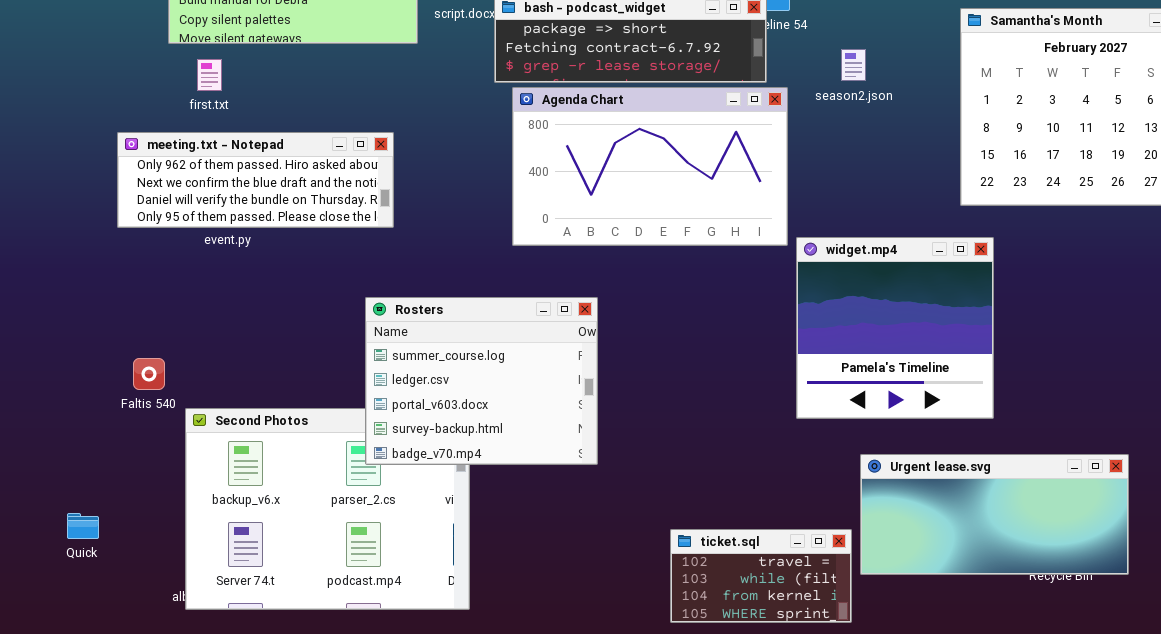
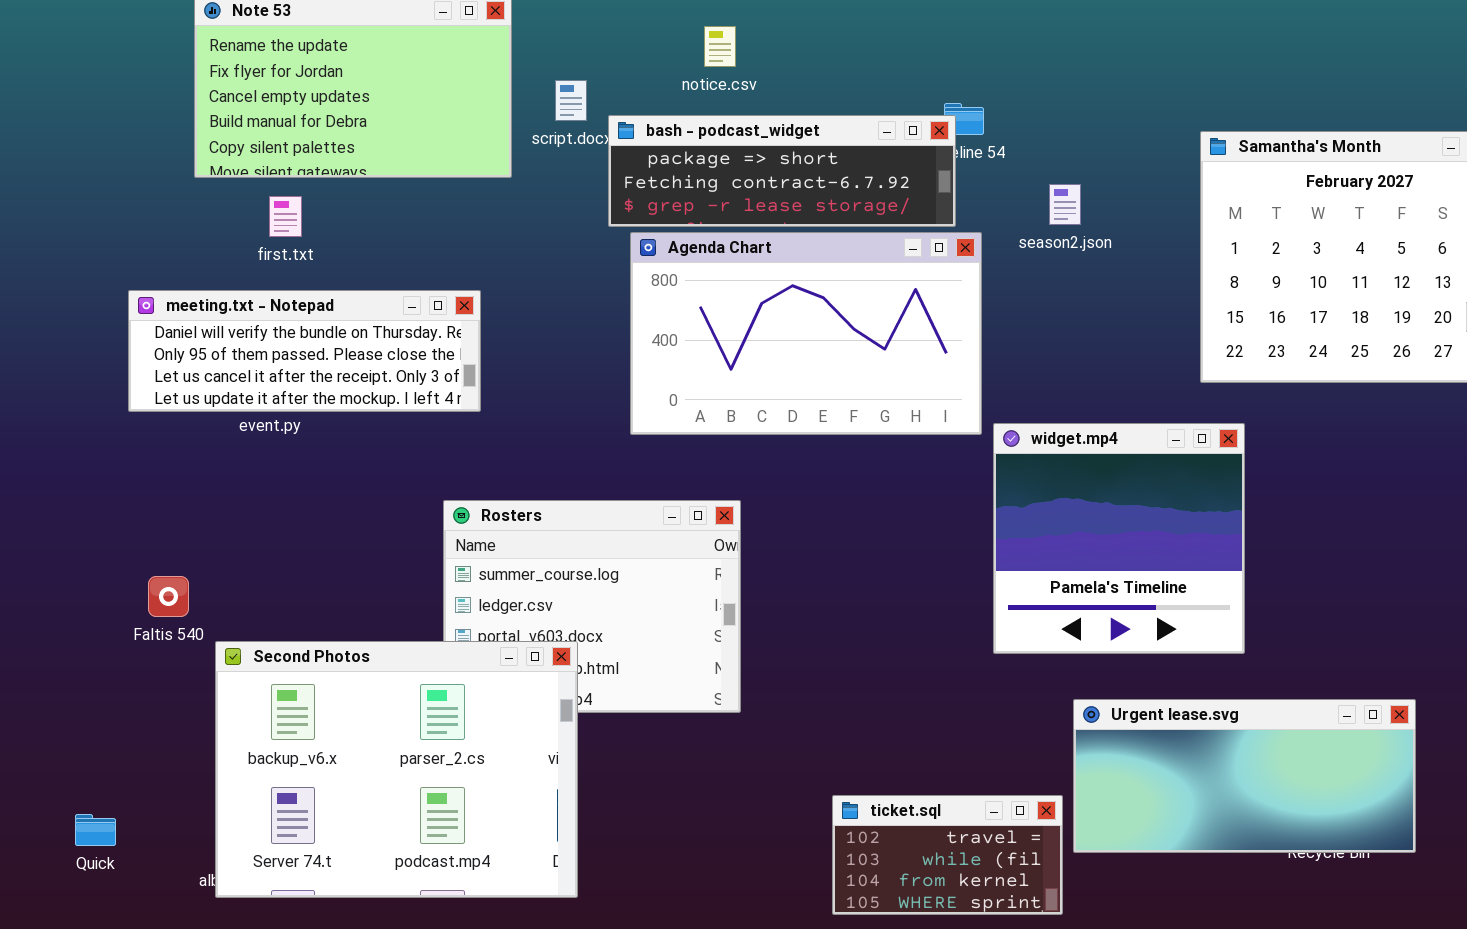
first.txt: [197,59,222,91] -> [269,196,302,237], moved
meeting.txt - Notepad: [117,132,394,228] -> [128,290,481,412], scrolled down 2 rows
Second Photos: [185,408,470,610] -> [215,641,578,898], raised
Quick: [67,513,99,539] -> [75,814,116,846], moved

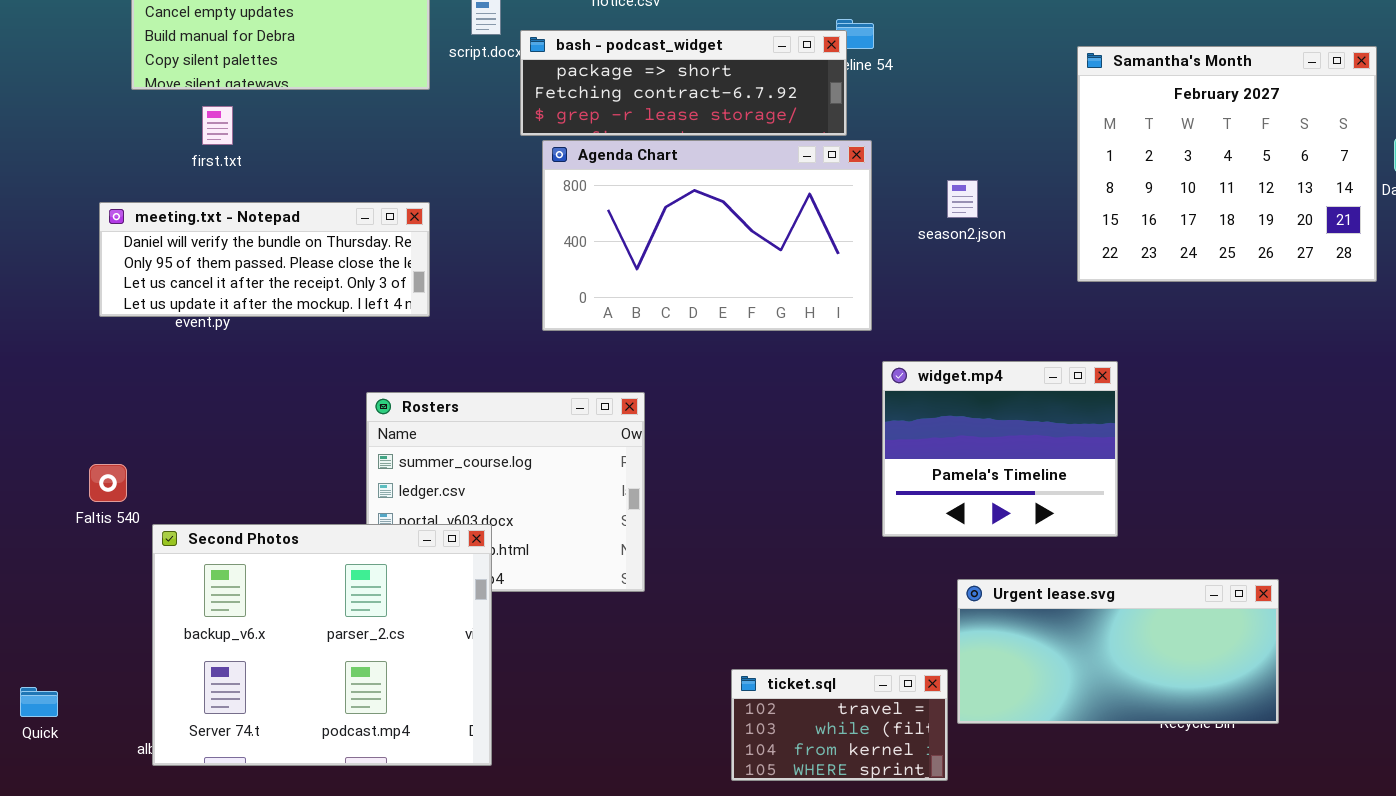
season2.json: [1049,184,1081,225] -> [947,180,978,218], moved
meeting.txt - Notepad: [128,290,481,412] -> [99,202,430,317], moved
widget.mp4: [993,423,1245,654] -> [882,361,1118,537], resized

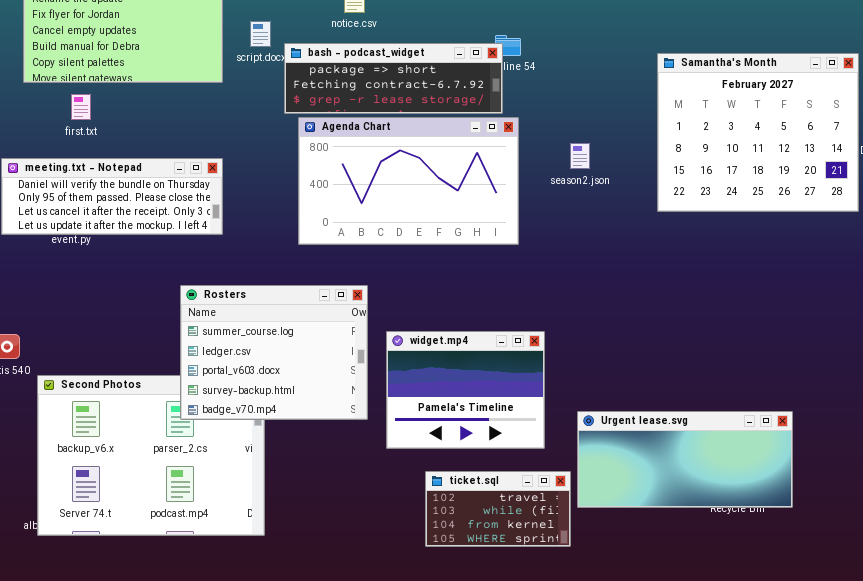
widget.mp4: [882,361,1118,537] -> [386,331,545,449], moved
Rosters: [366,392,645,592] -> [180,285,368,420], raised

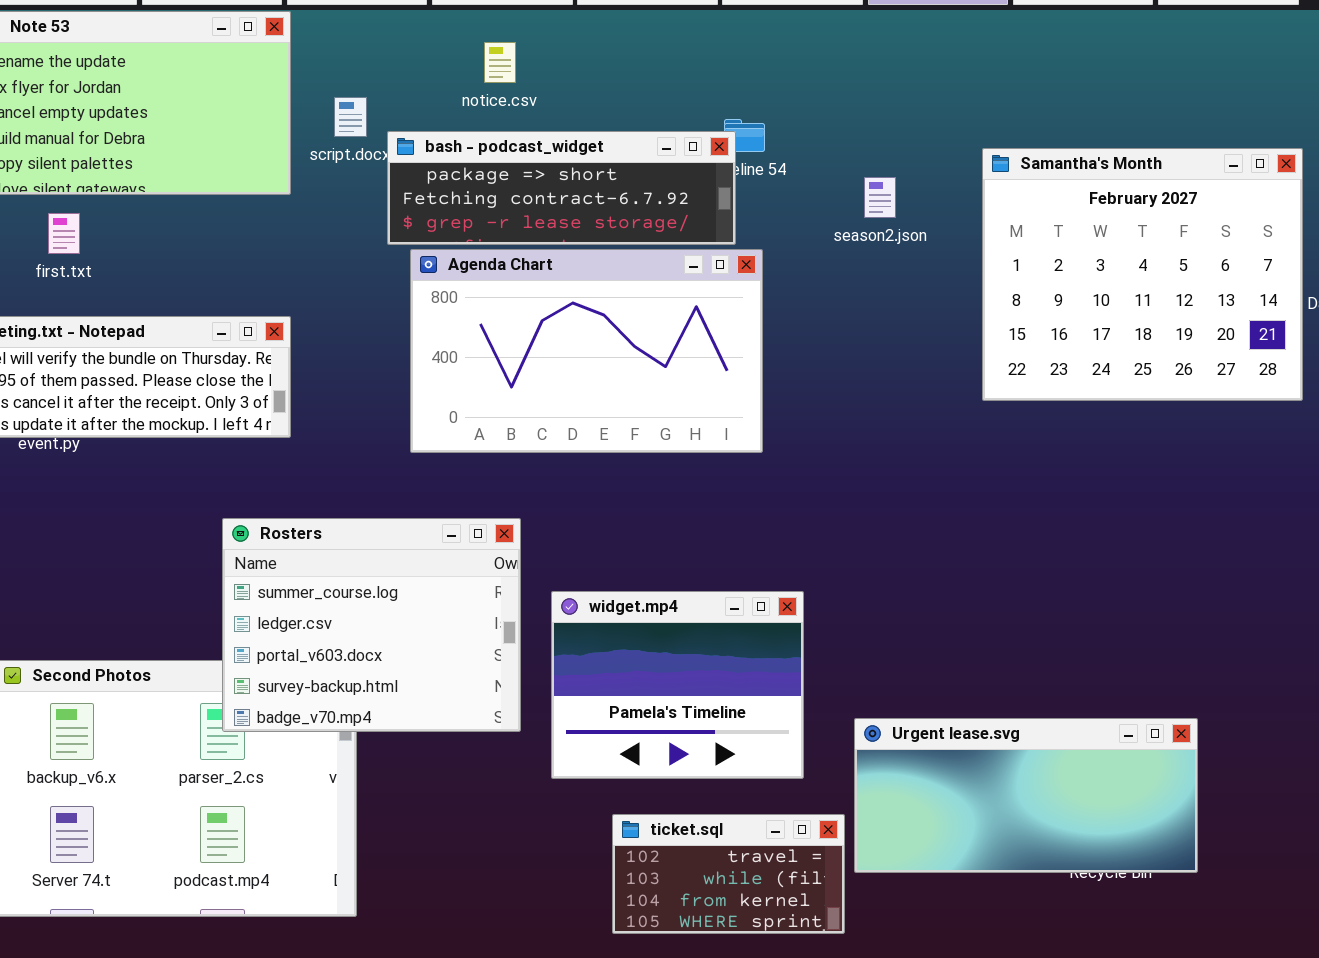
season2.json: [570,143,590,169] -> [864,177,896,218], moved

